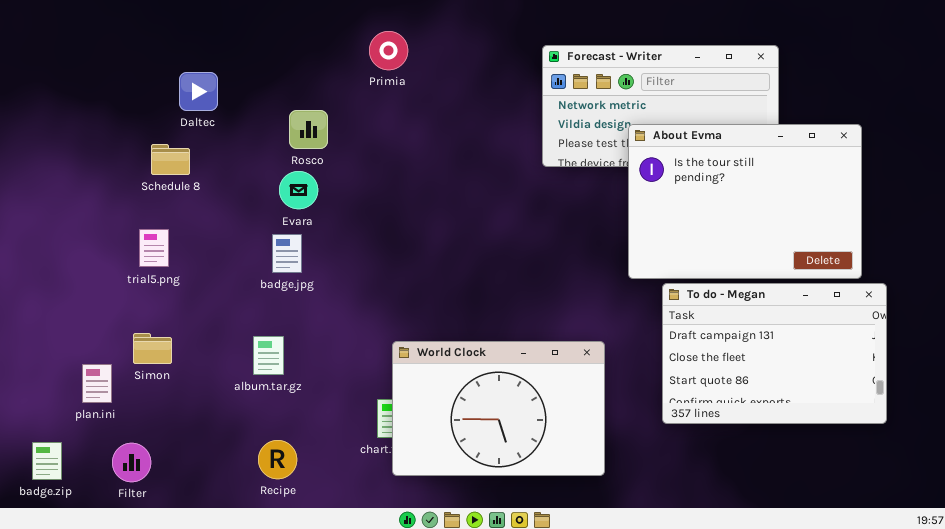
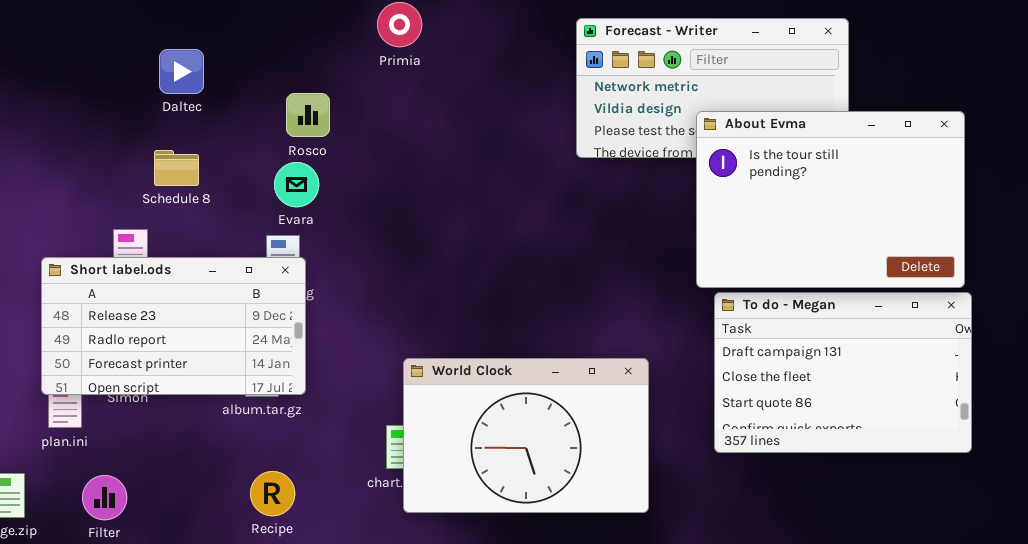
About Evma: [628,124,862,279] -> [696,111,965,288], moved
Schedule 8: [151,144,190,175] -> [154,150,199,186], moved
Short label.ods: none -> [41,257,306,395], opened

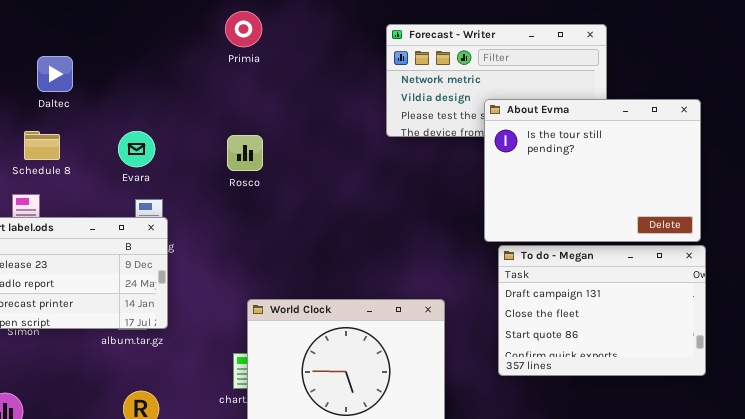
Daltec: [159,49,204,94] -> [37,56,73,92], moved
Rosco: [286,93,330,137] -> [227,135,263,171], moved
Schedule 8: [154,150,199,186] -> [24,131,60,160], moved
Evara: [274,162,319,207] -> [118,131,155,167], moved

